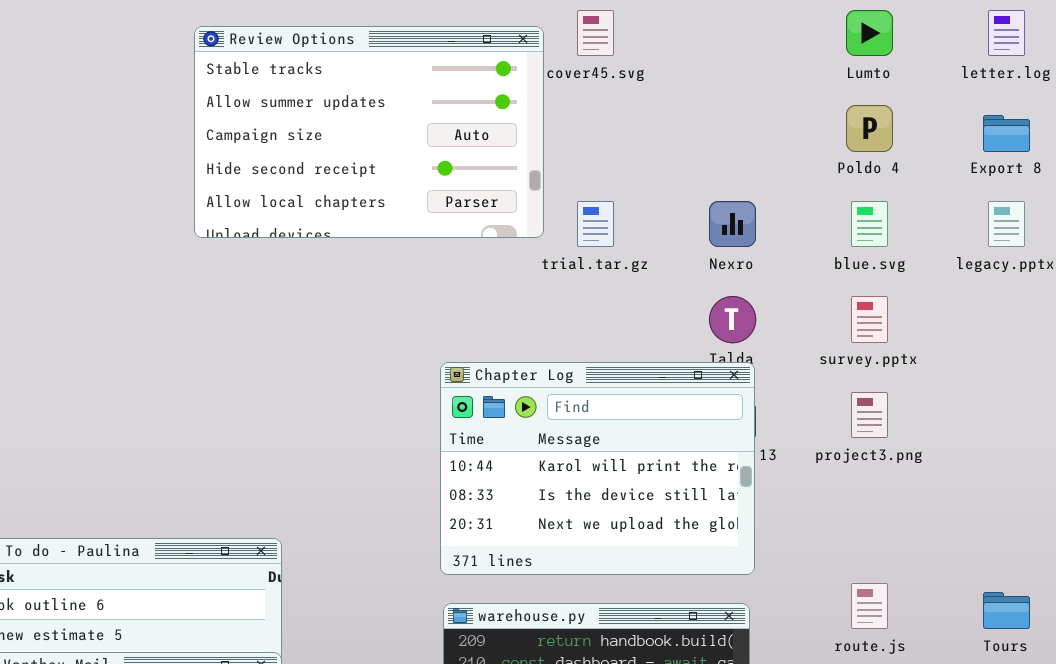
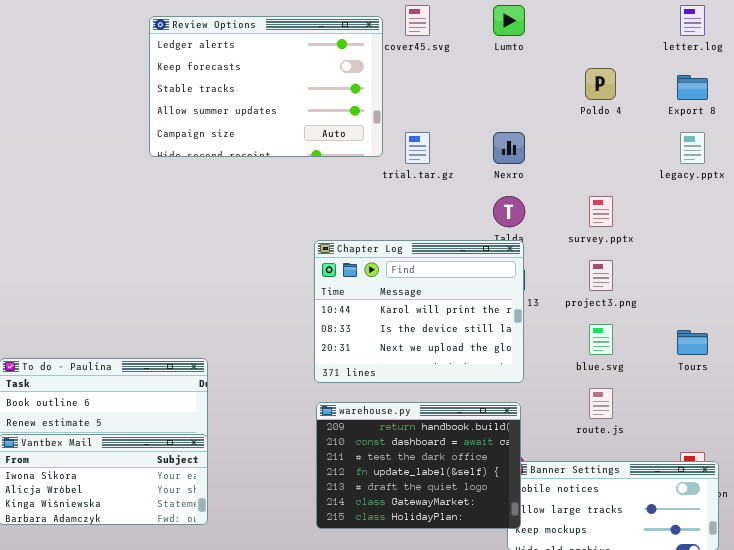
Lumto: [846,10,893,56] -> [493,5,525,36], moved
Review Options: [194,26,544,238] -> [149,16,383,157], scrolled up 2 rows
blue.svg: [851,201,888,247] -> [589,324,613,355], moved
Tours: [983,592,1030,629] -> [677,330,708,355], moved

